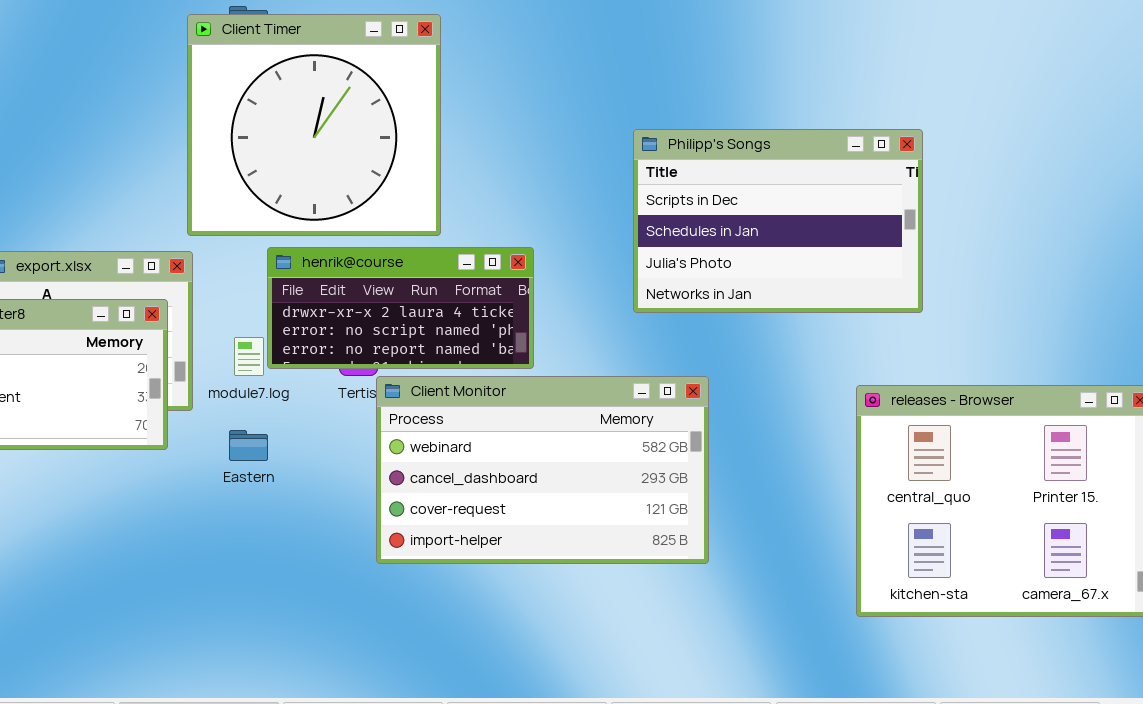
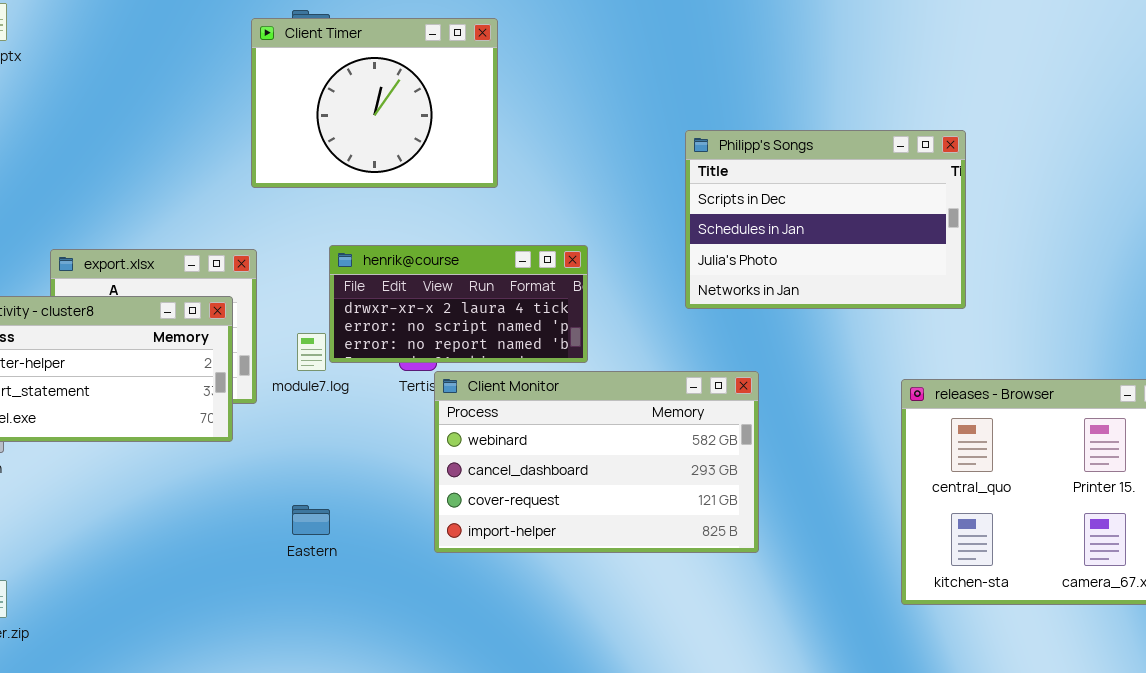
Client Timer: [187,14,441,236] -> [251,18,498,188], resized
Eastern: [229,430,268,461] -> [292,505,330,535], moved

